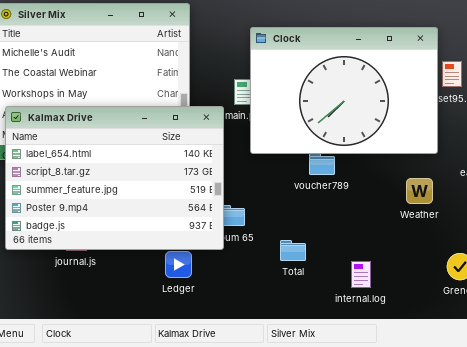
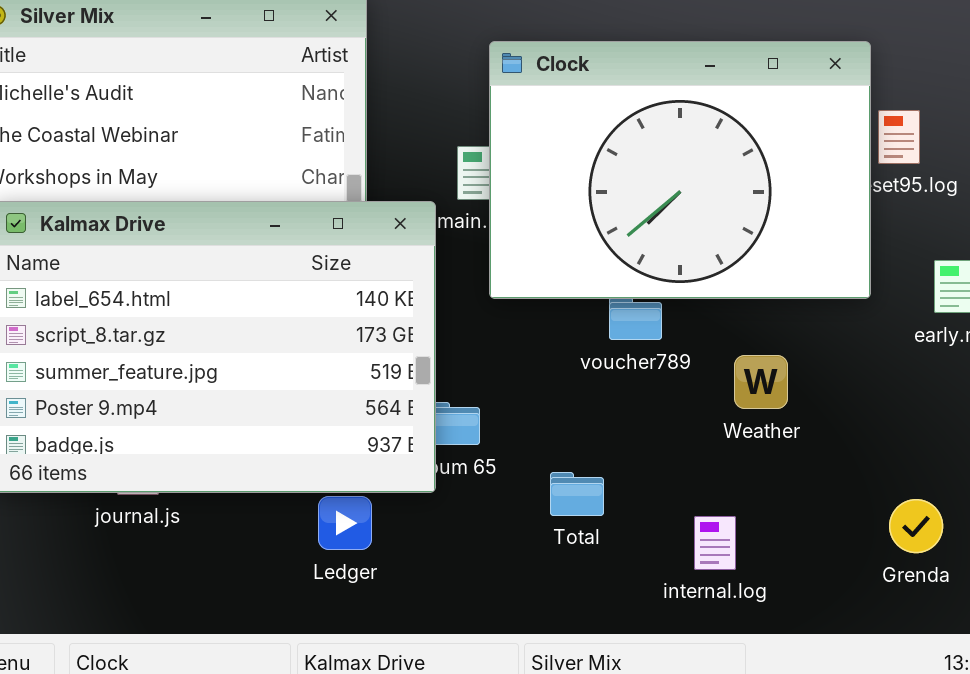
Weather: [406,178,433,204] -> [734,355,788,409], moved

